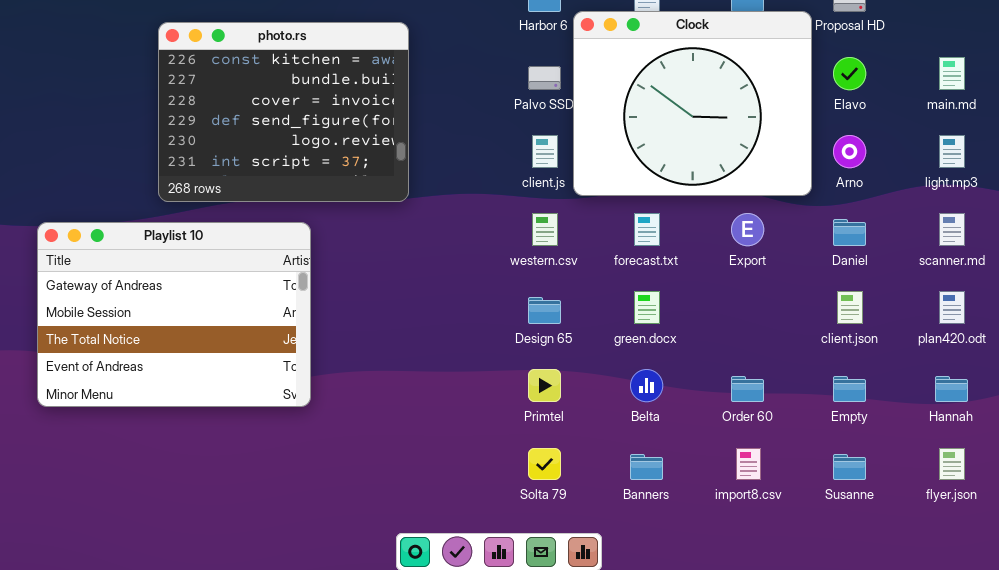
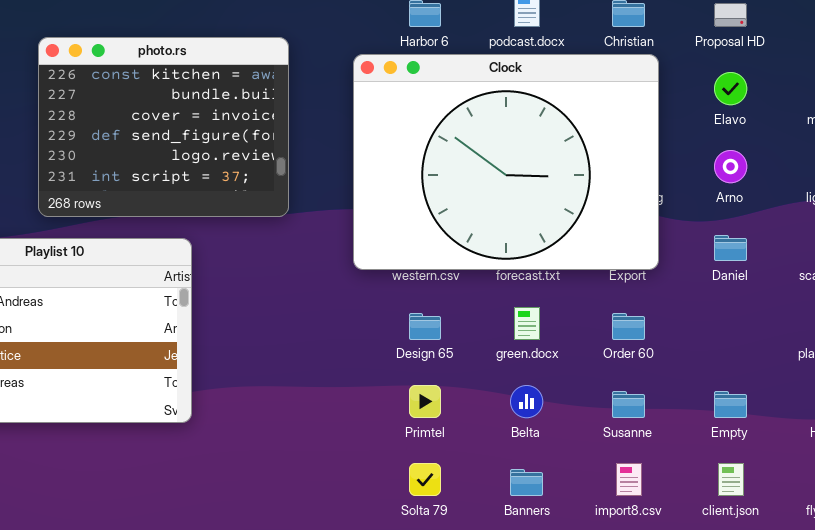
Clock: [573,11,812,196] -> [353,54,659,270], moved, resized
client.json: [837,291,863,324] -> [718,463,744,496], moved
Order 60: [731,376,764,402] -> [612,313,645,340], moved
Susanne: [833,454,866,480] -> [612,391,645,418], moved

